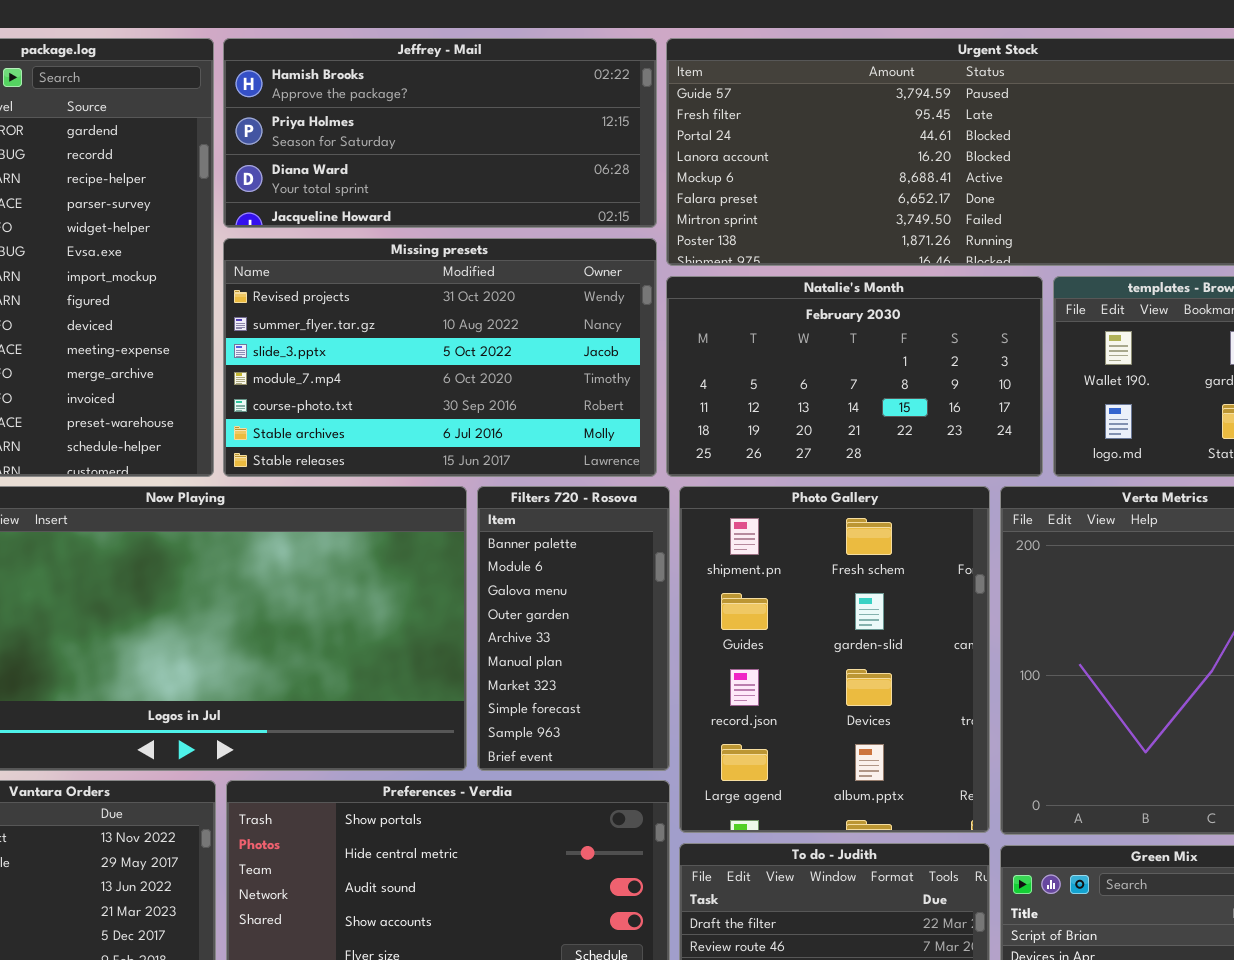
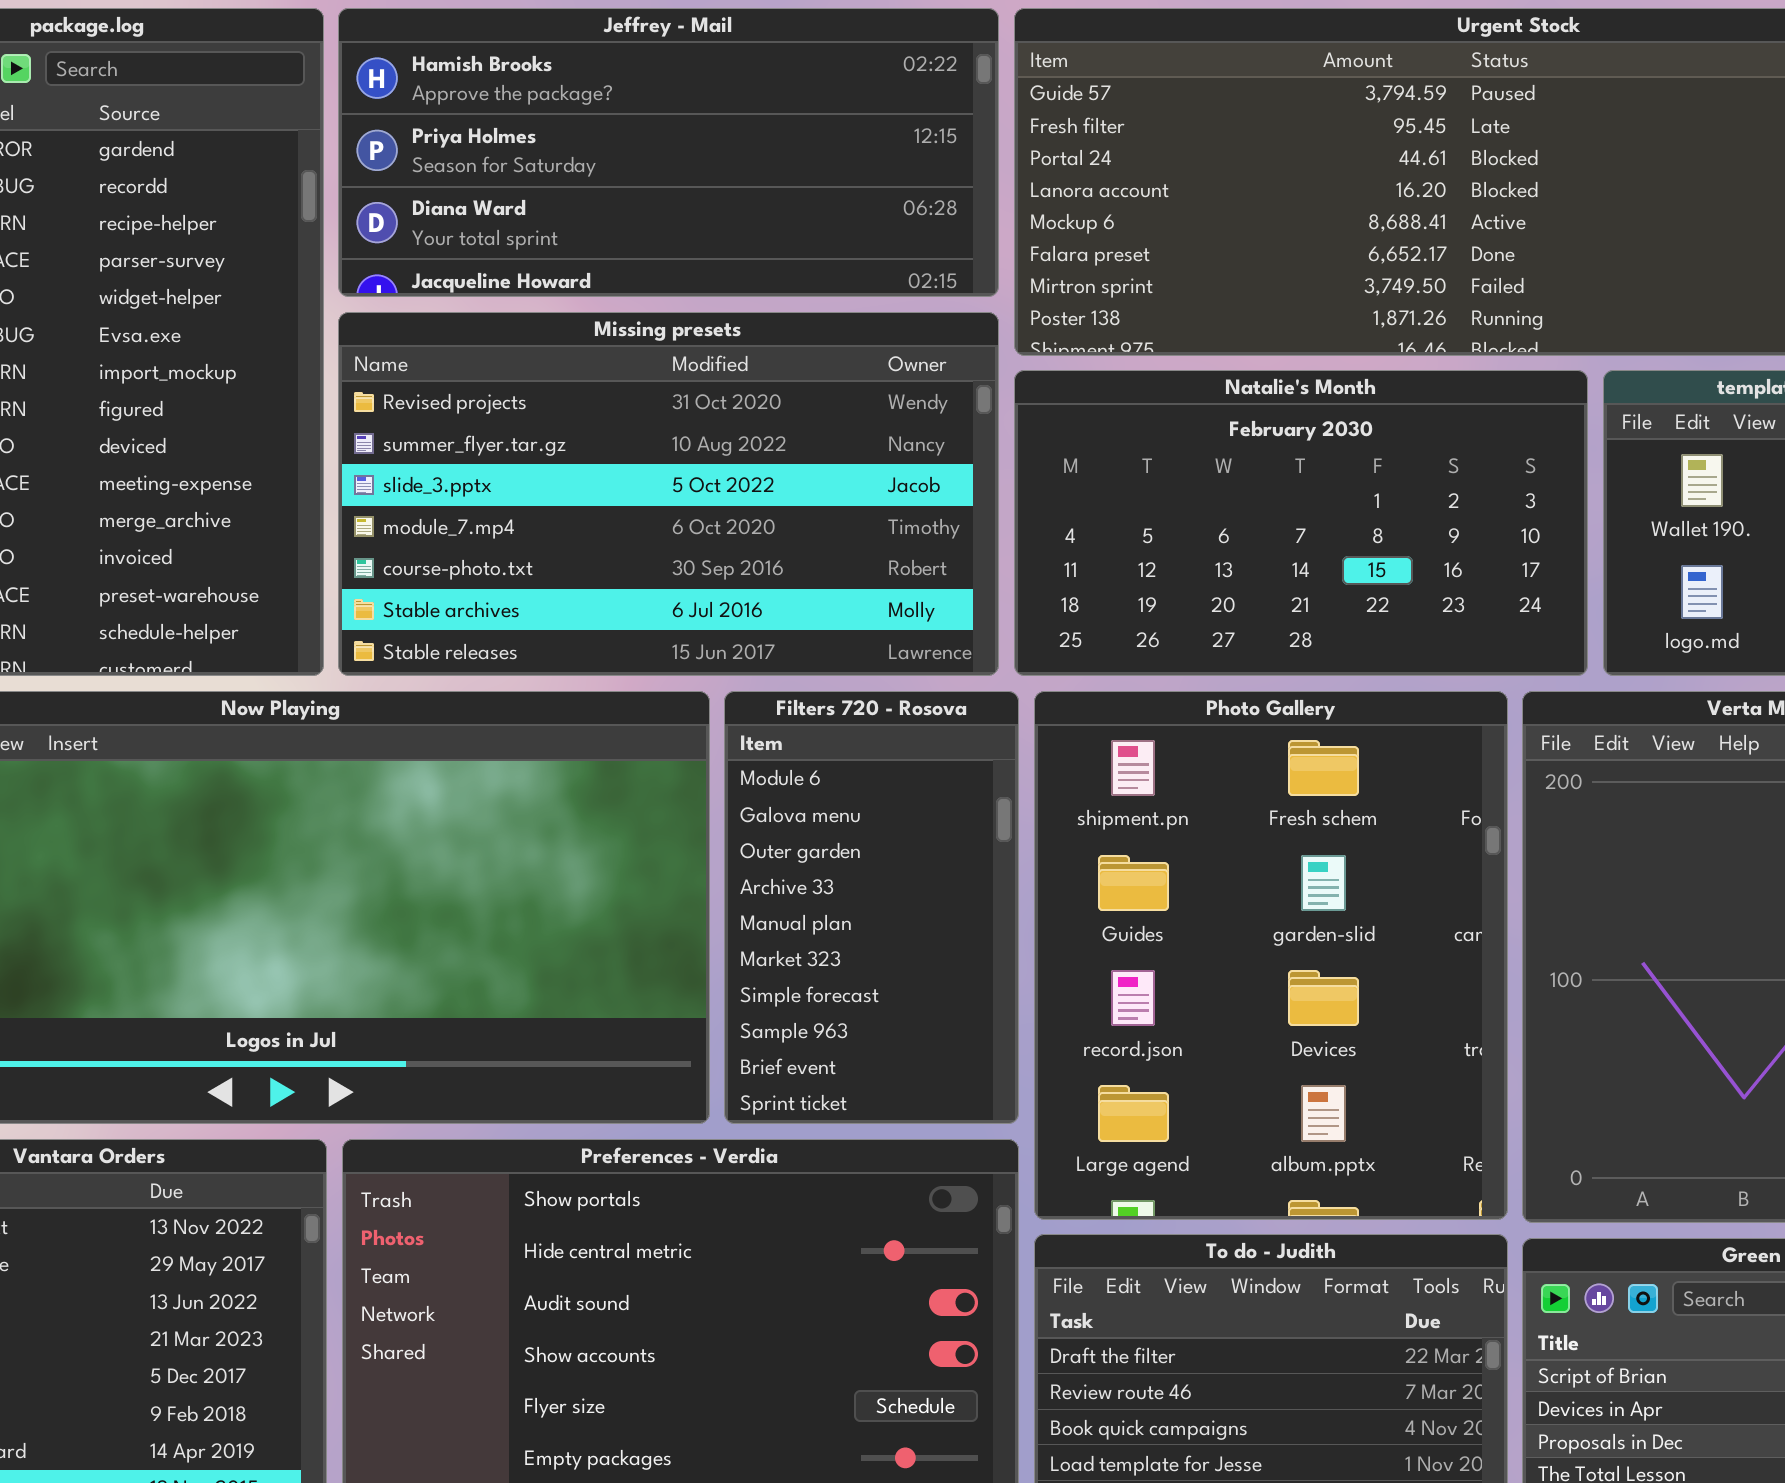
Filters 720 - Rosova: [477,486,670,771] -> [724,691,1019,1124], scrolled down 1 row

